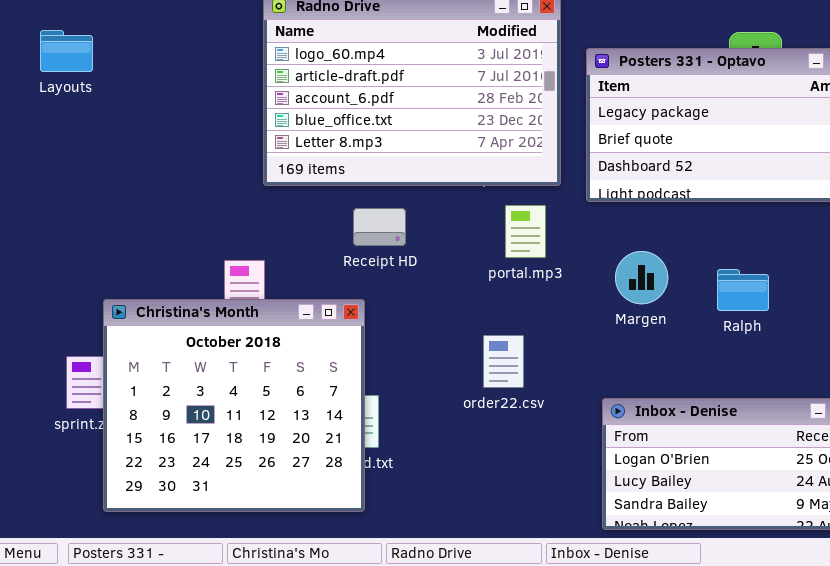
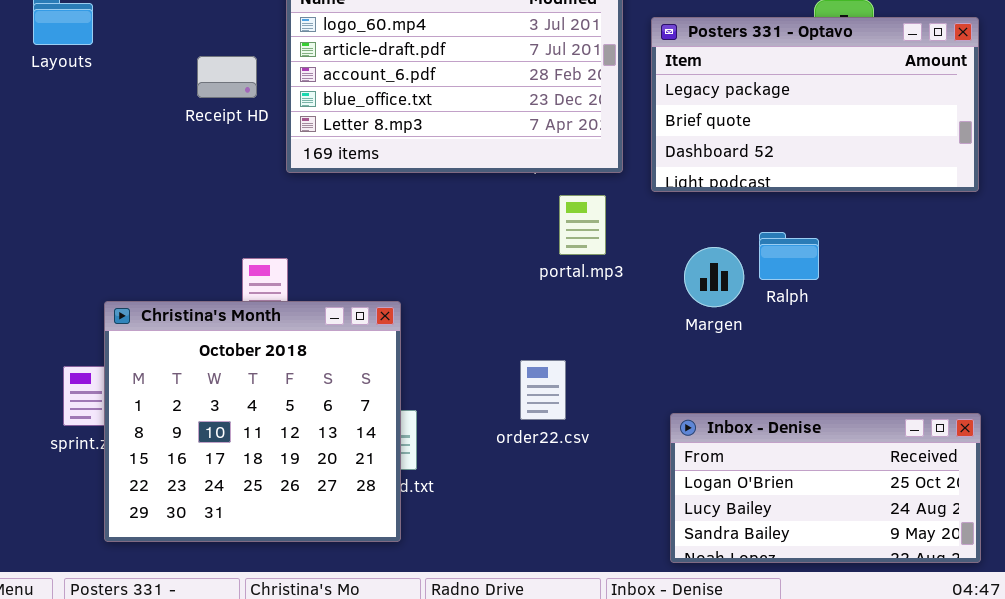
Receipt HD: [353,208,406,246] -> [197,56,257,98], moved
Ralph: [717,269,769,311] -> [759,232,819,280], moved
order22.csv: [483,335,524,388] -> [520,360,566,420], moved

